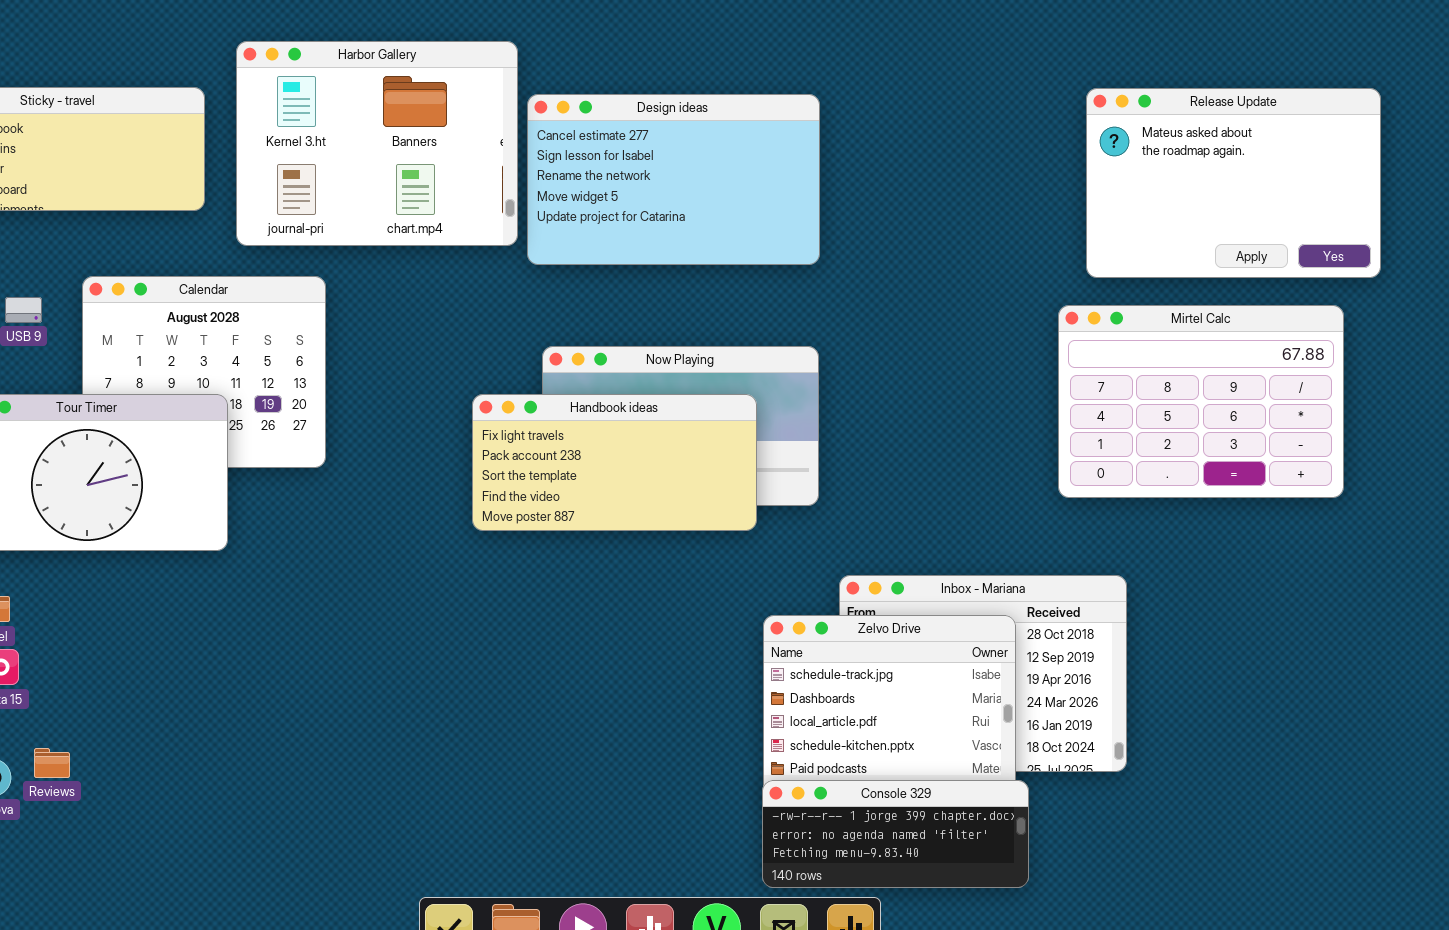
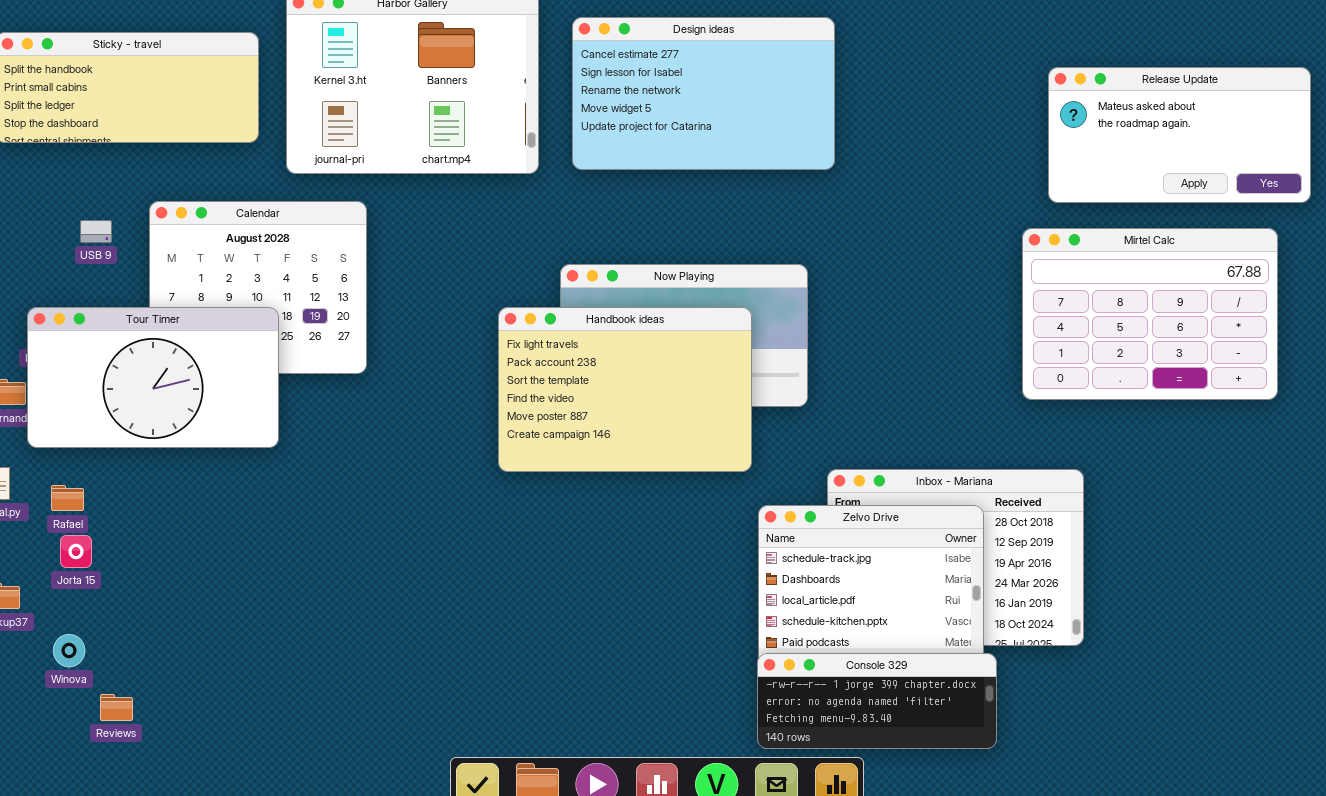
Release Update: [1086,88,1381,278] -> [1048,67,1311,203], resized
Design ideas: [527,94,820,265] -> [572,17,835,170], moved
Handbook ideas: [472,394,757,531] -> [498,307,752,472], resized
Reviews: [34,748,70,778] -> [100,694,133,721], moved

